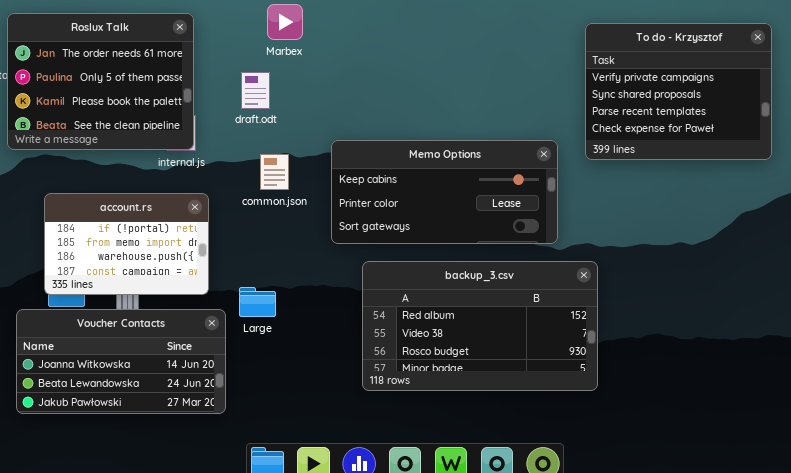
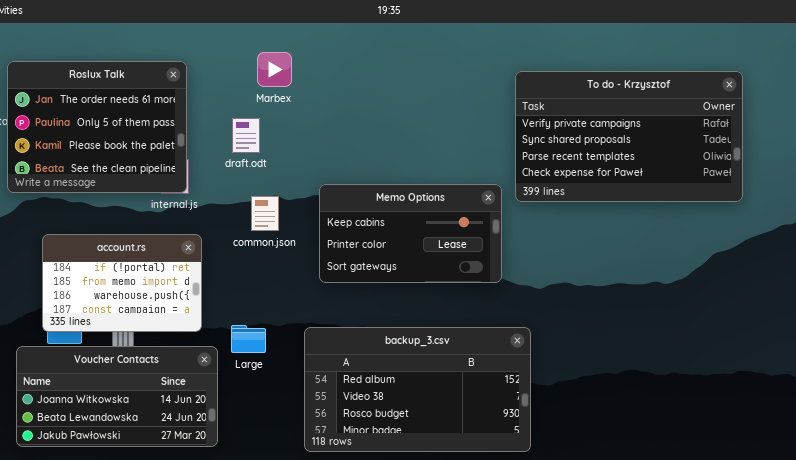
To do - Krzysztof: [585,23,772,160] -> [515,71,743,202], resized
Memo Options: [331,140,558,244] -> [319,184,502,283], resized
backup_3.csv: [362,261,598,391] -> [304,327,531,452], moved

